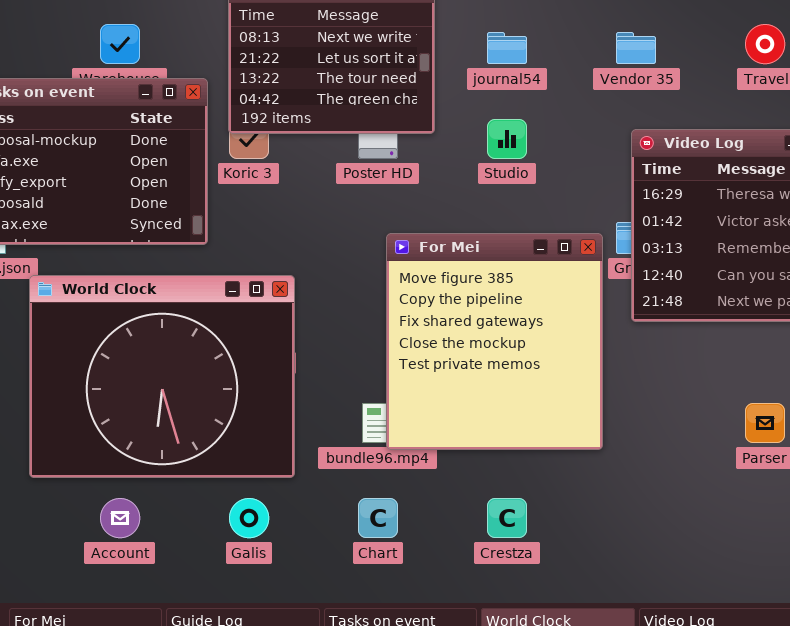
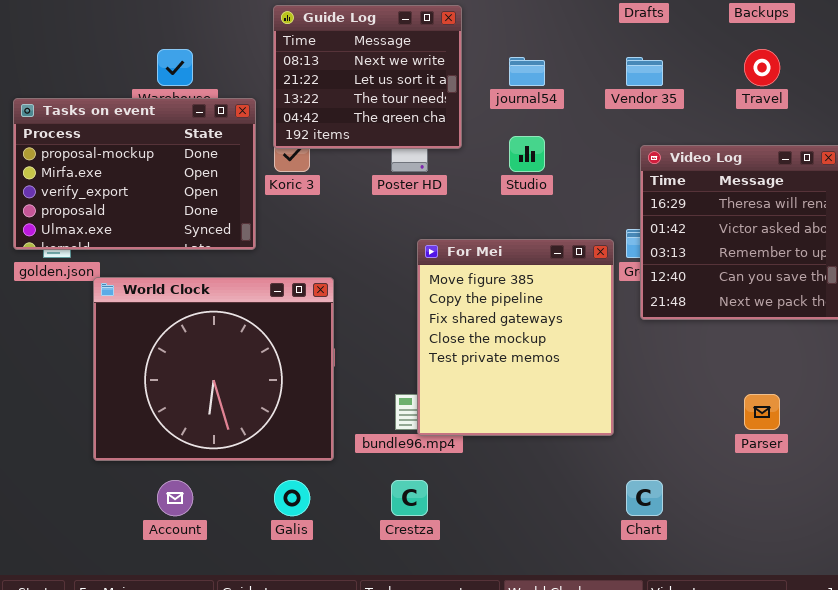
Chart: [358,498,398,538] -> [626,480,663,516], moved
Crestza: [487,498,527,538] -> [391,480,428,516], moved

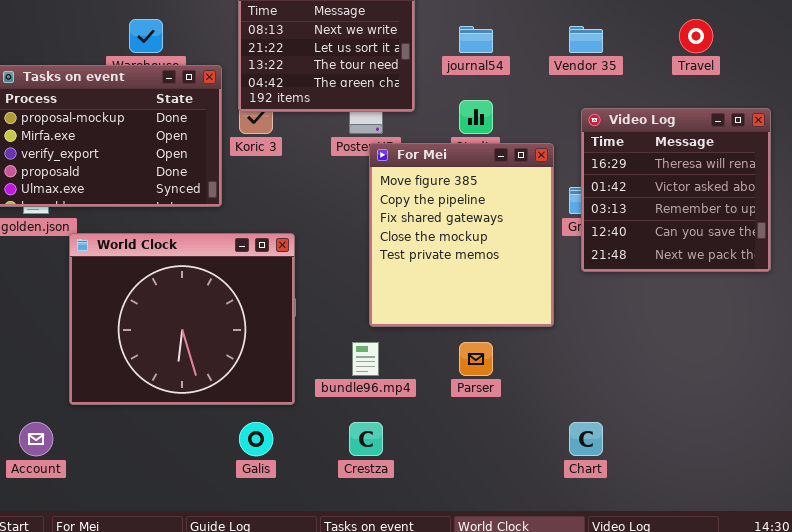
For Mei: [417,239,614,436] -> [369,143,554,327], moved
Parser: [744,394,780,430] -> [459,342,493,376], moved
Account: [157,480,193,516] -> [19,422,53,456], moved

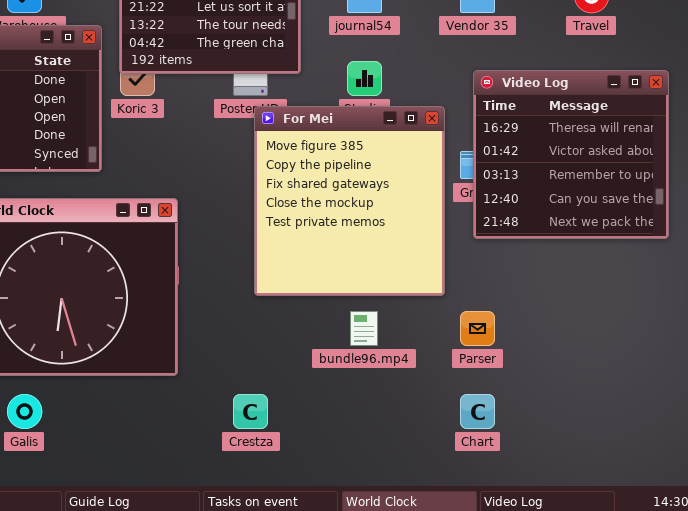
bundle96.mp4: [352,342,379,376] -> [350,311,378,346], moved
Parser: [459,342,493,376] -> [460,311,495,346], moved
Galis: [239,422,273,456] -> [7,394,42,429], moved

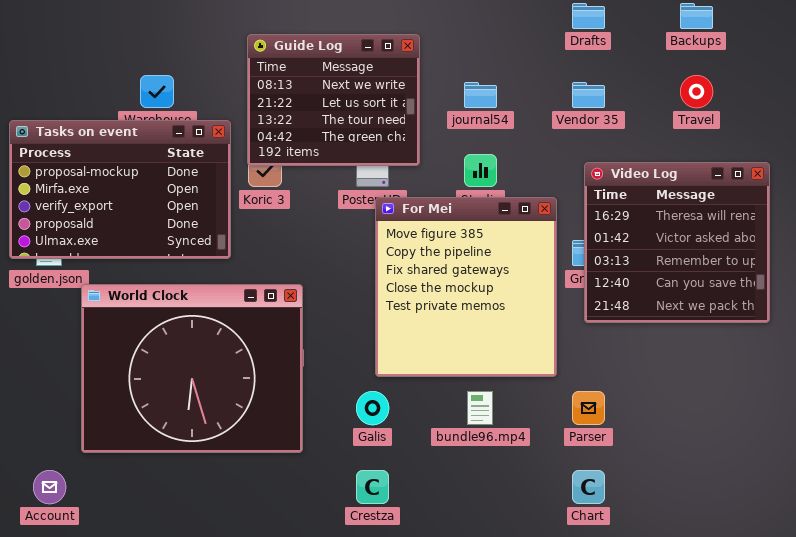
Galis: [7,394,42,429] -> [356,391,389,425], moved

